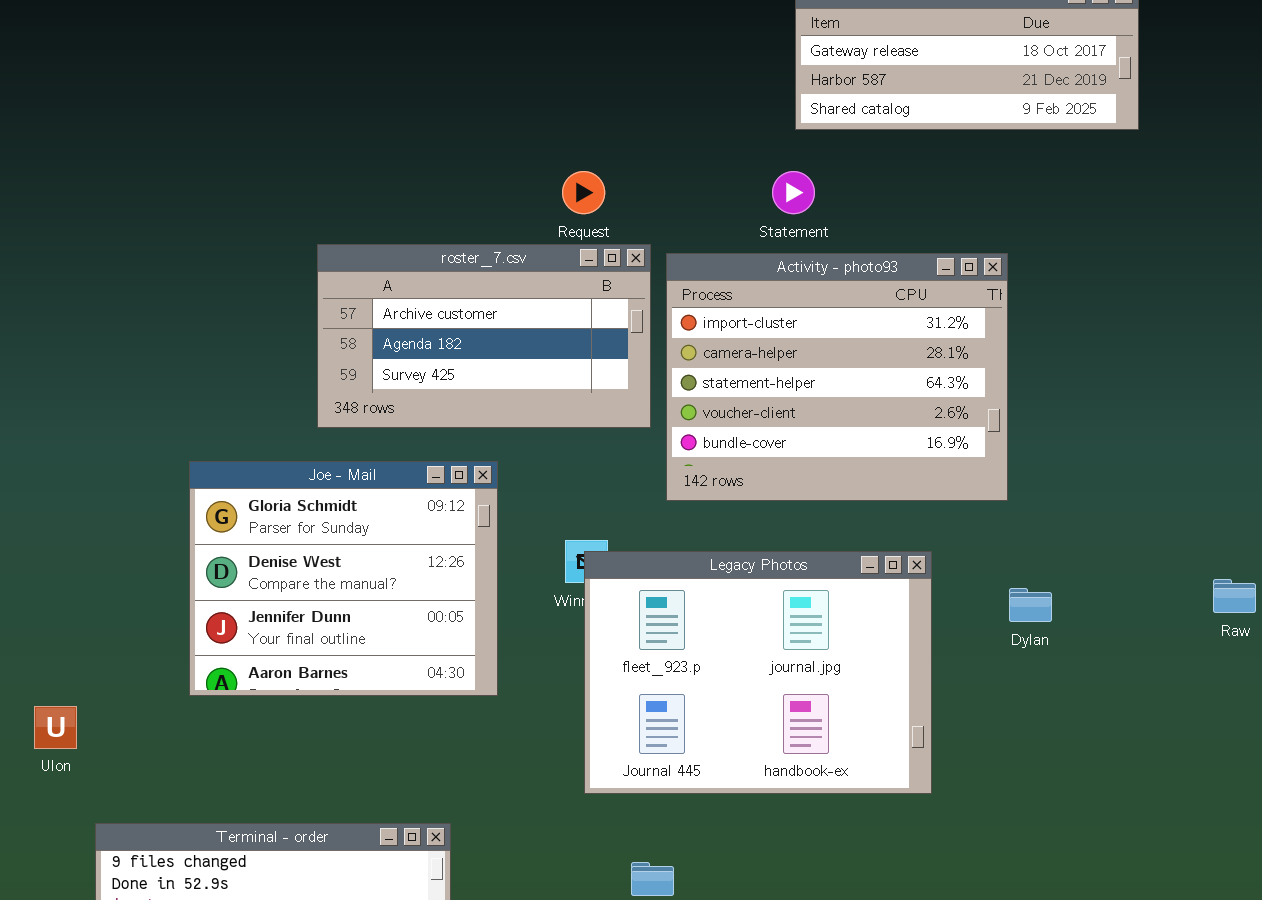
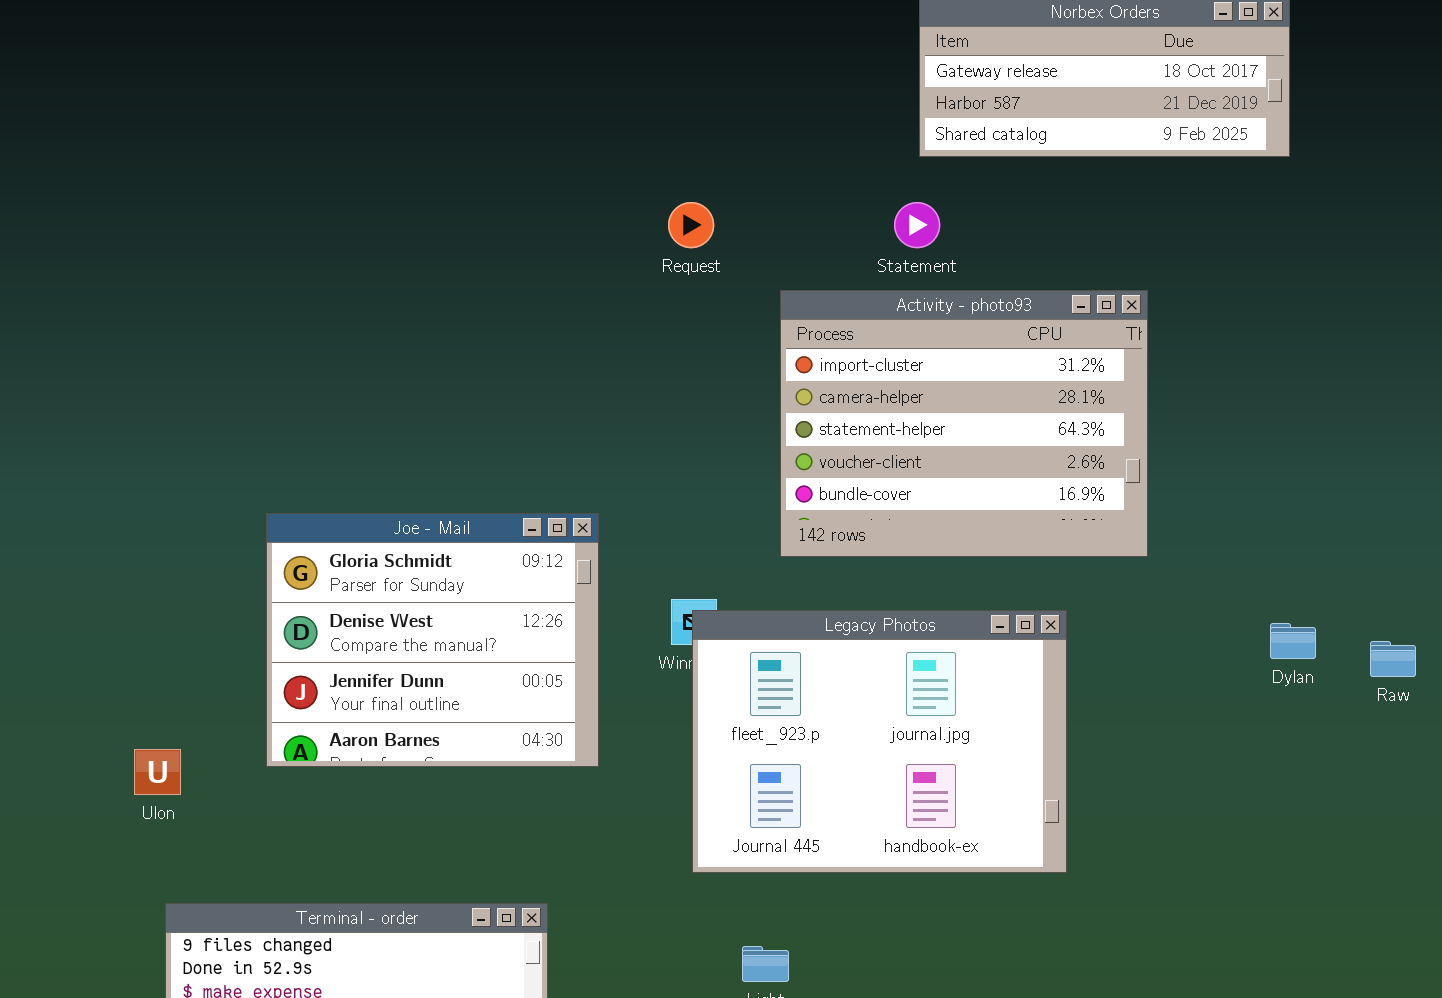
roster_7.csv: [317,244,651,428] -> none, closed
Dylan: [1009,588,1052,622] -> [1270,623,1316,659], moved
Ulon: [34,706,77,749] -> [134,749,181,795], moved

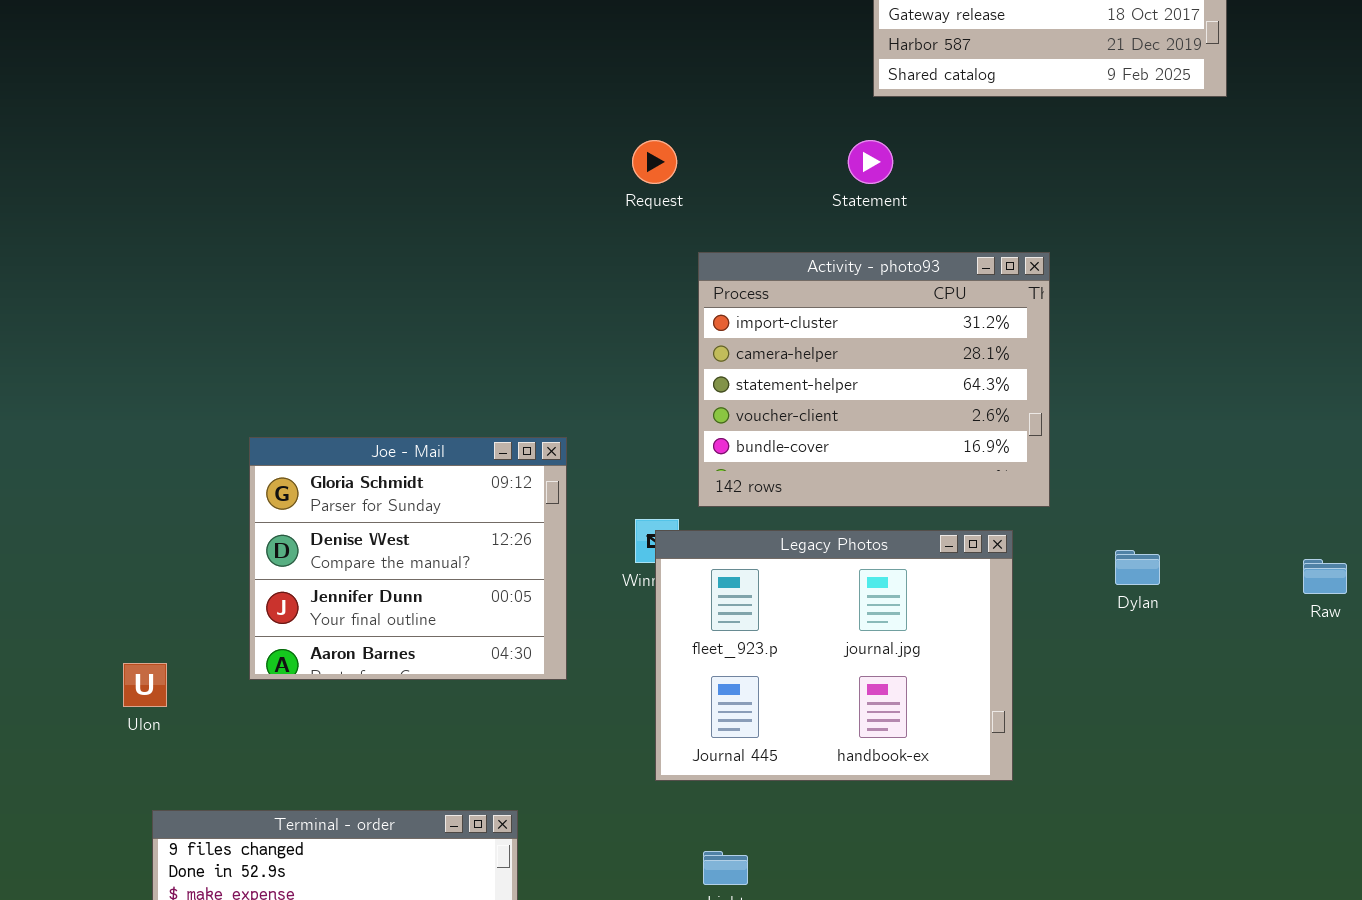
Activity - photo93: [780,290,1148,557] -> [698,252,1050,507], moved
Dylan: [1270,623,1316,659] -> [1115,550,1160,585], moved

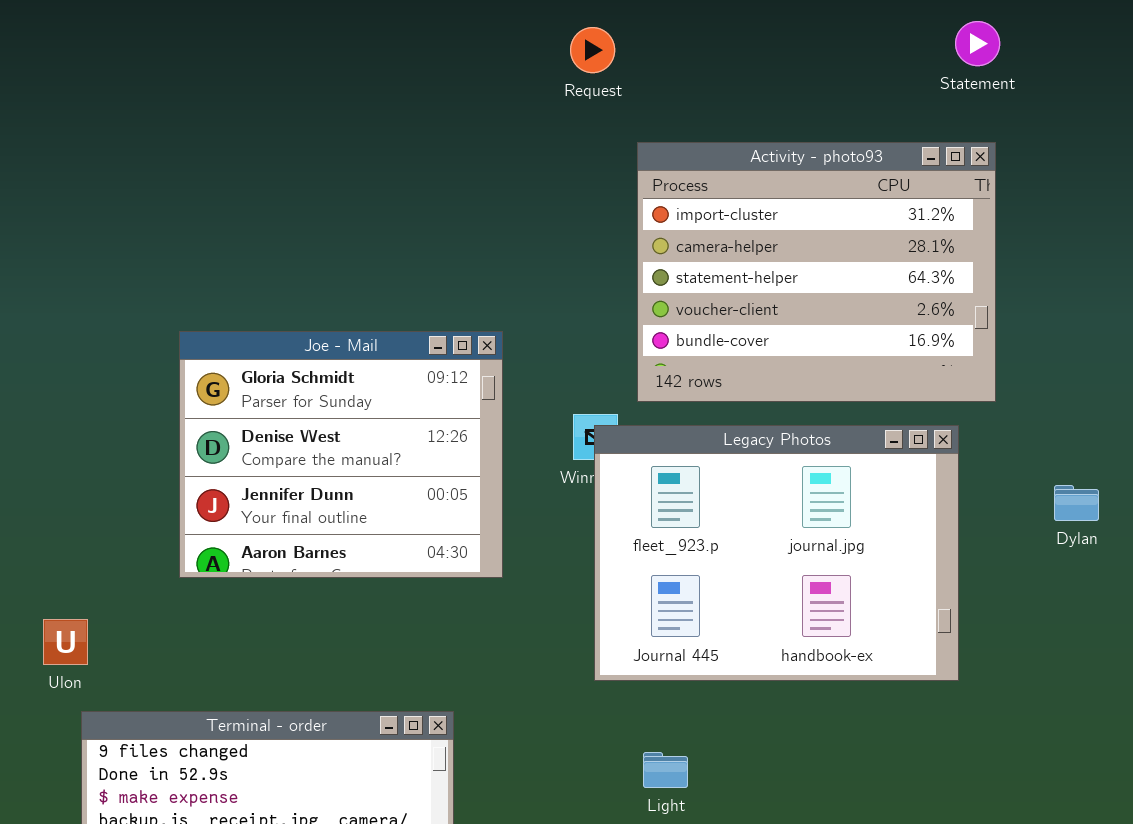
Statement: [848,140,893,184] -> [955,21,1000,66], moved
Dylan: [1115,550,1160,585] -> [1054,485,1099,521], moved
Ulon: [123,663,167,707] -> [43,619,88,665], moved

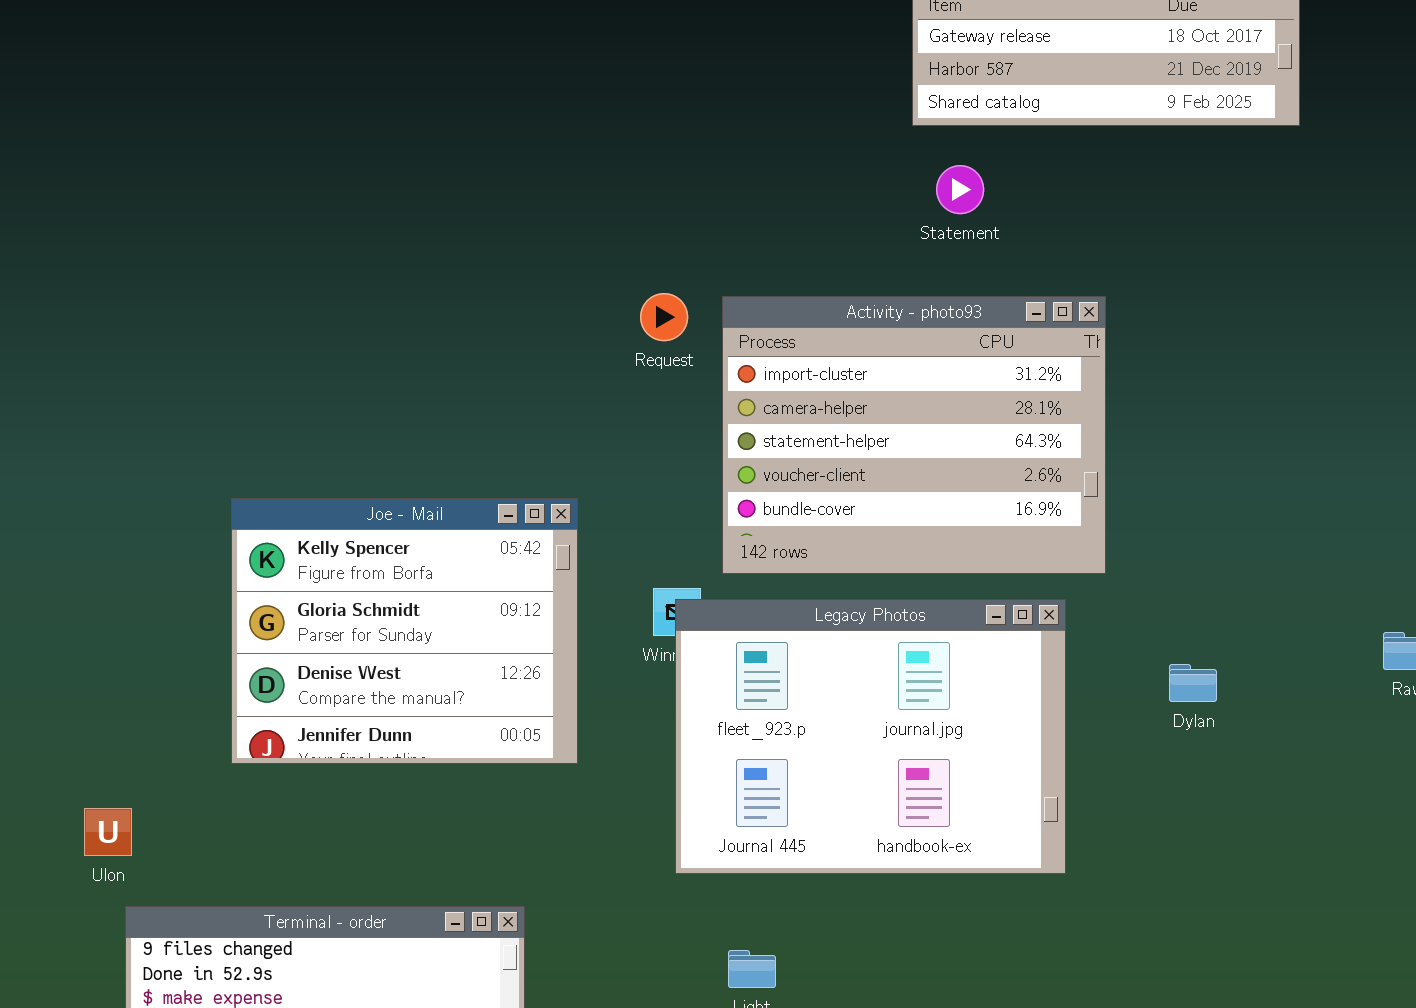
Statement: [955,21,1000,66] -> [936,165,984,214], moved
Request: [570,27,615,73] -> [640,293,688,341], moved
Joe - Mail: [179,331,503,578] -> [231,498,578,764], scrolled up 1 row

